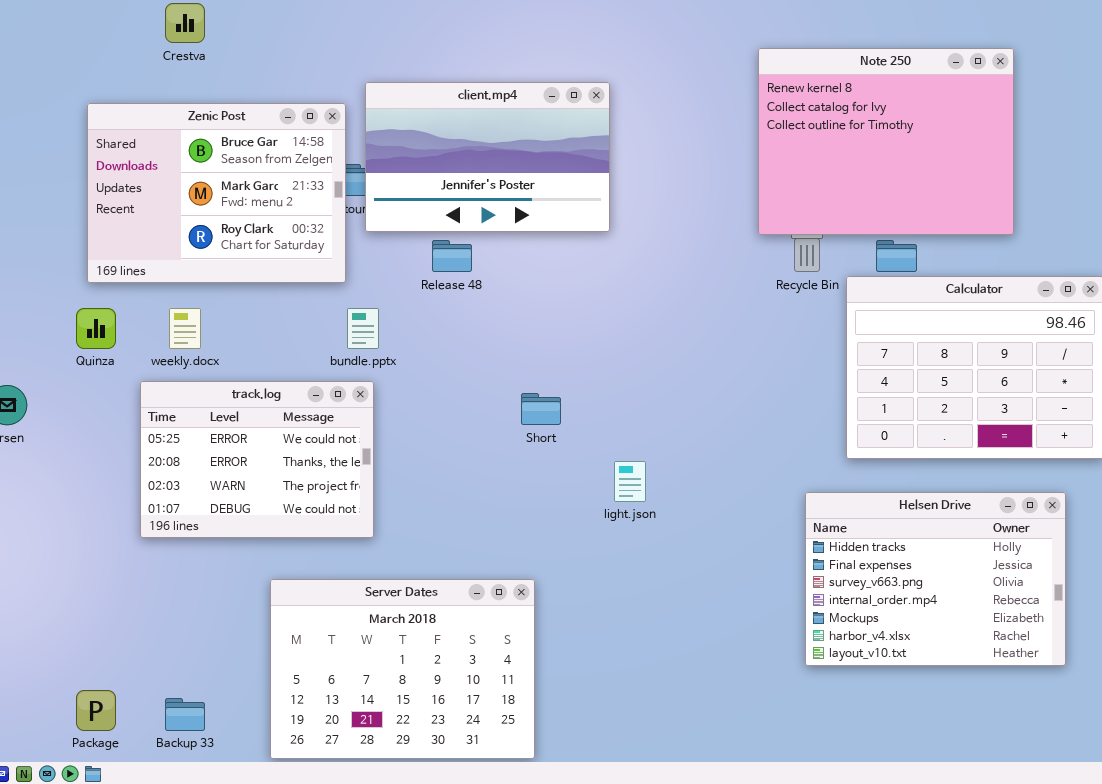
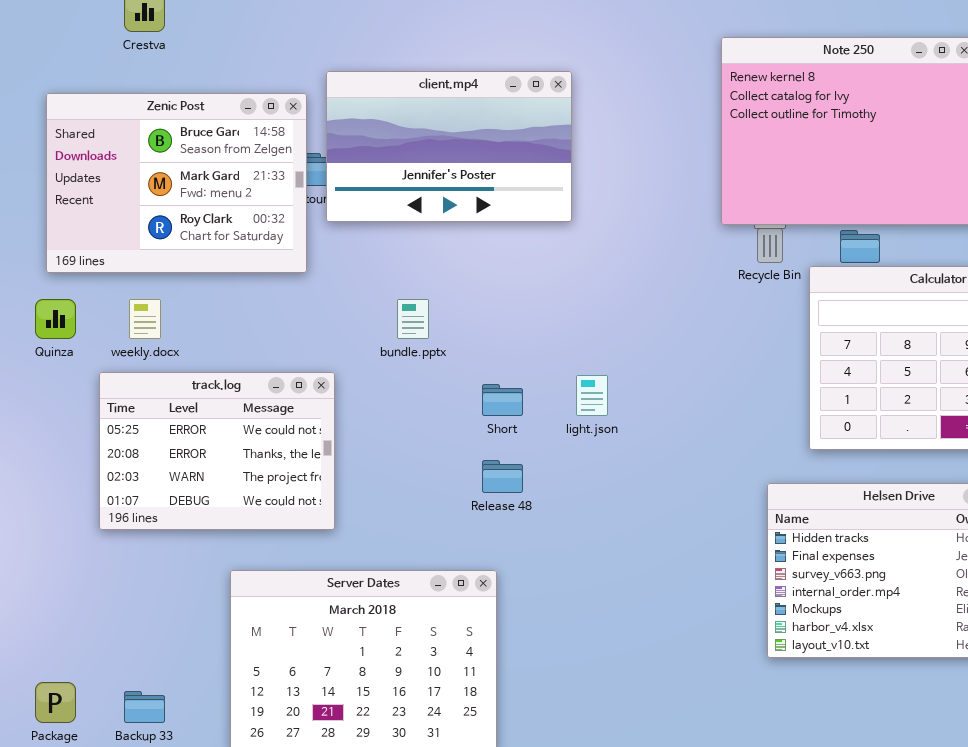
Release 48: [432,240,472,272] -> [482,460,523,493], moved
bundle.pptx: [347,308,379,349] -> [397,299,429,339], moved
light.json: [614,461,646,502] -> [576,375,608,416], moved

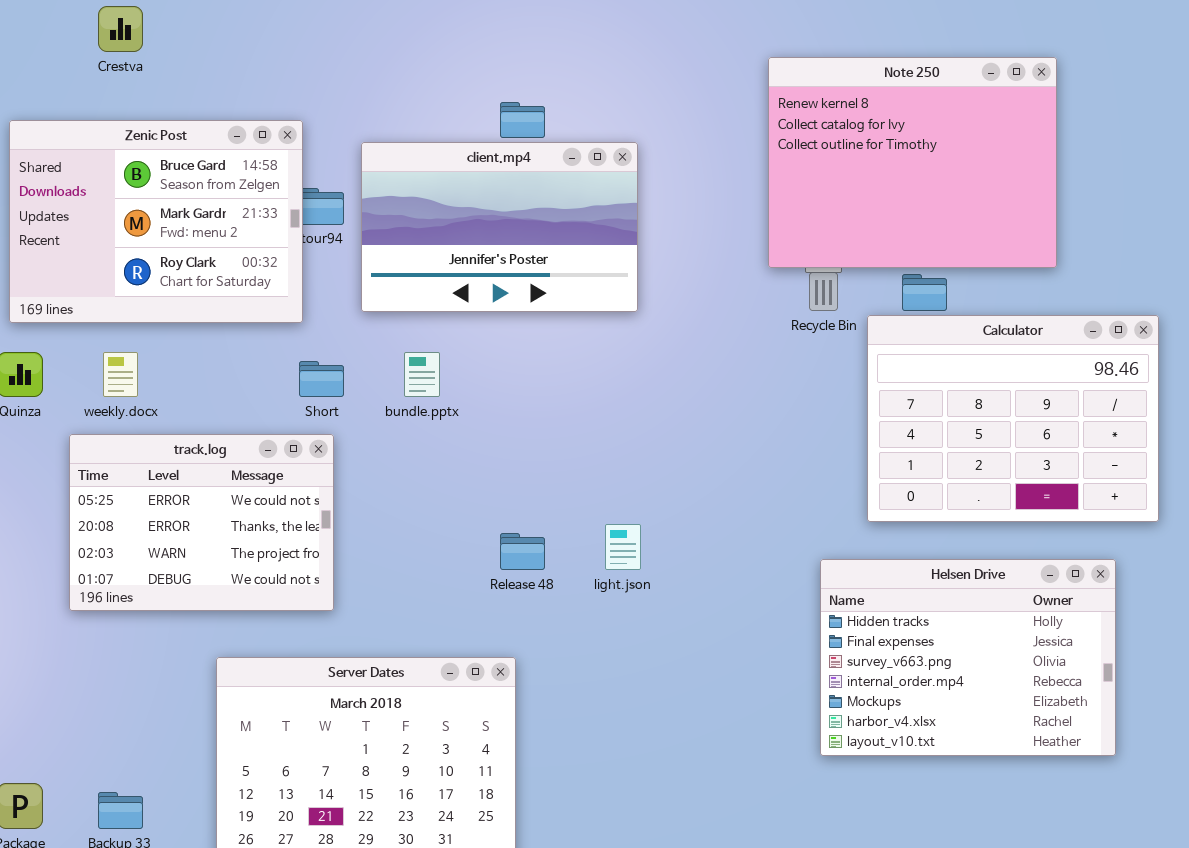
client.mp4: [326,71,572,222] -> [361,142,638,312], moved
light.json: [576,375,608,416] -> [605,524,641,570], moved
Short: [482,384,523,416] -> [299,361,344,397], moved

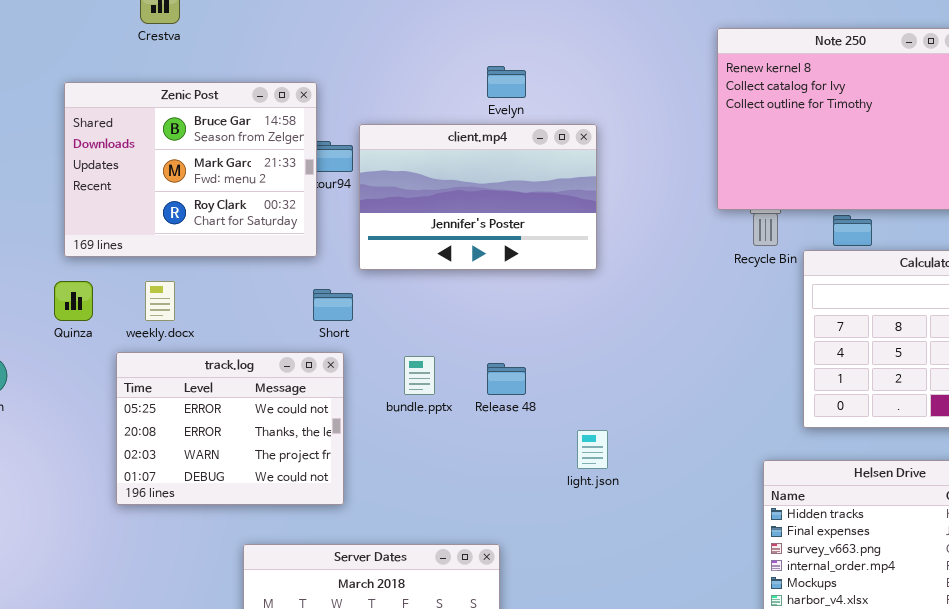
client.mp4: [361,142,638,312] -> [359,124,597,270], moved
bundle.pptx: [404,352,440,397] -> [404,356,435,395], moved
Release 48: [500,533,545,570] -> [487,363,526,395], moved

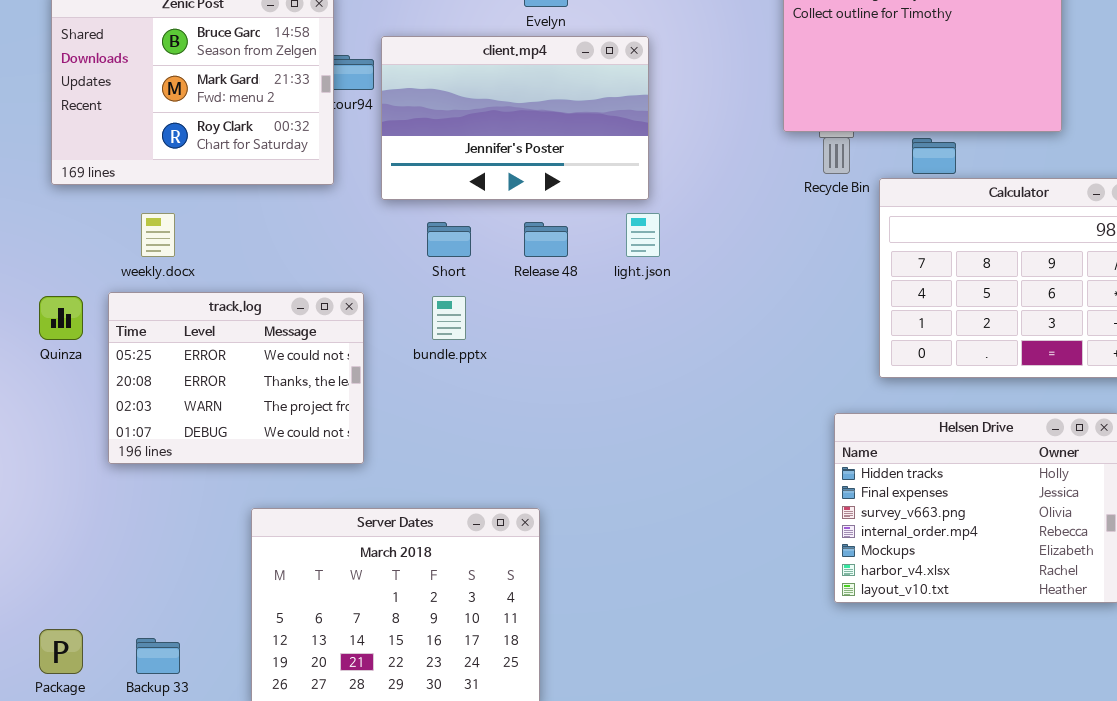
Quinza: [54,281,93,321] -> [39,296,83,340], moved
Short: [313,289,353,321] -> [427,222,471,257], moved
Release 48: [487,363,526,395] -> [524,222,568,257], moved
light.json: [577,430,608,469] -> [626,213,660,257], moved

